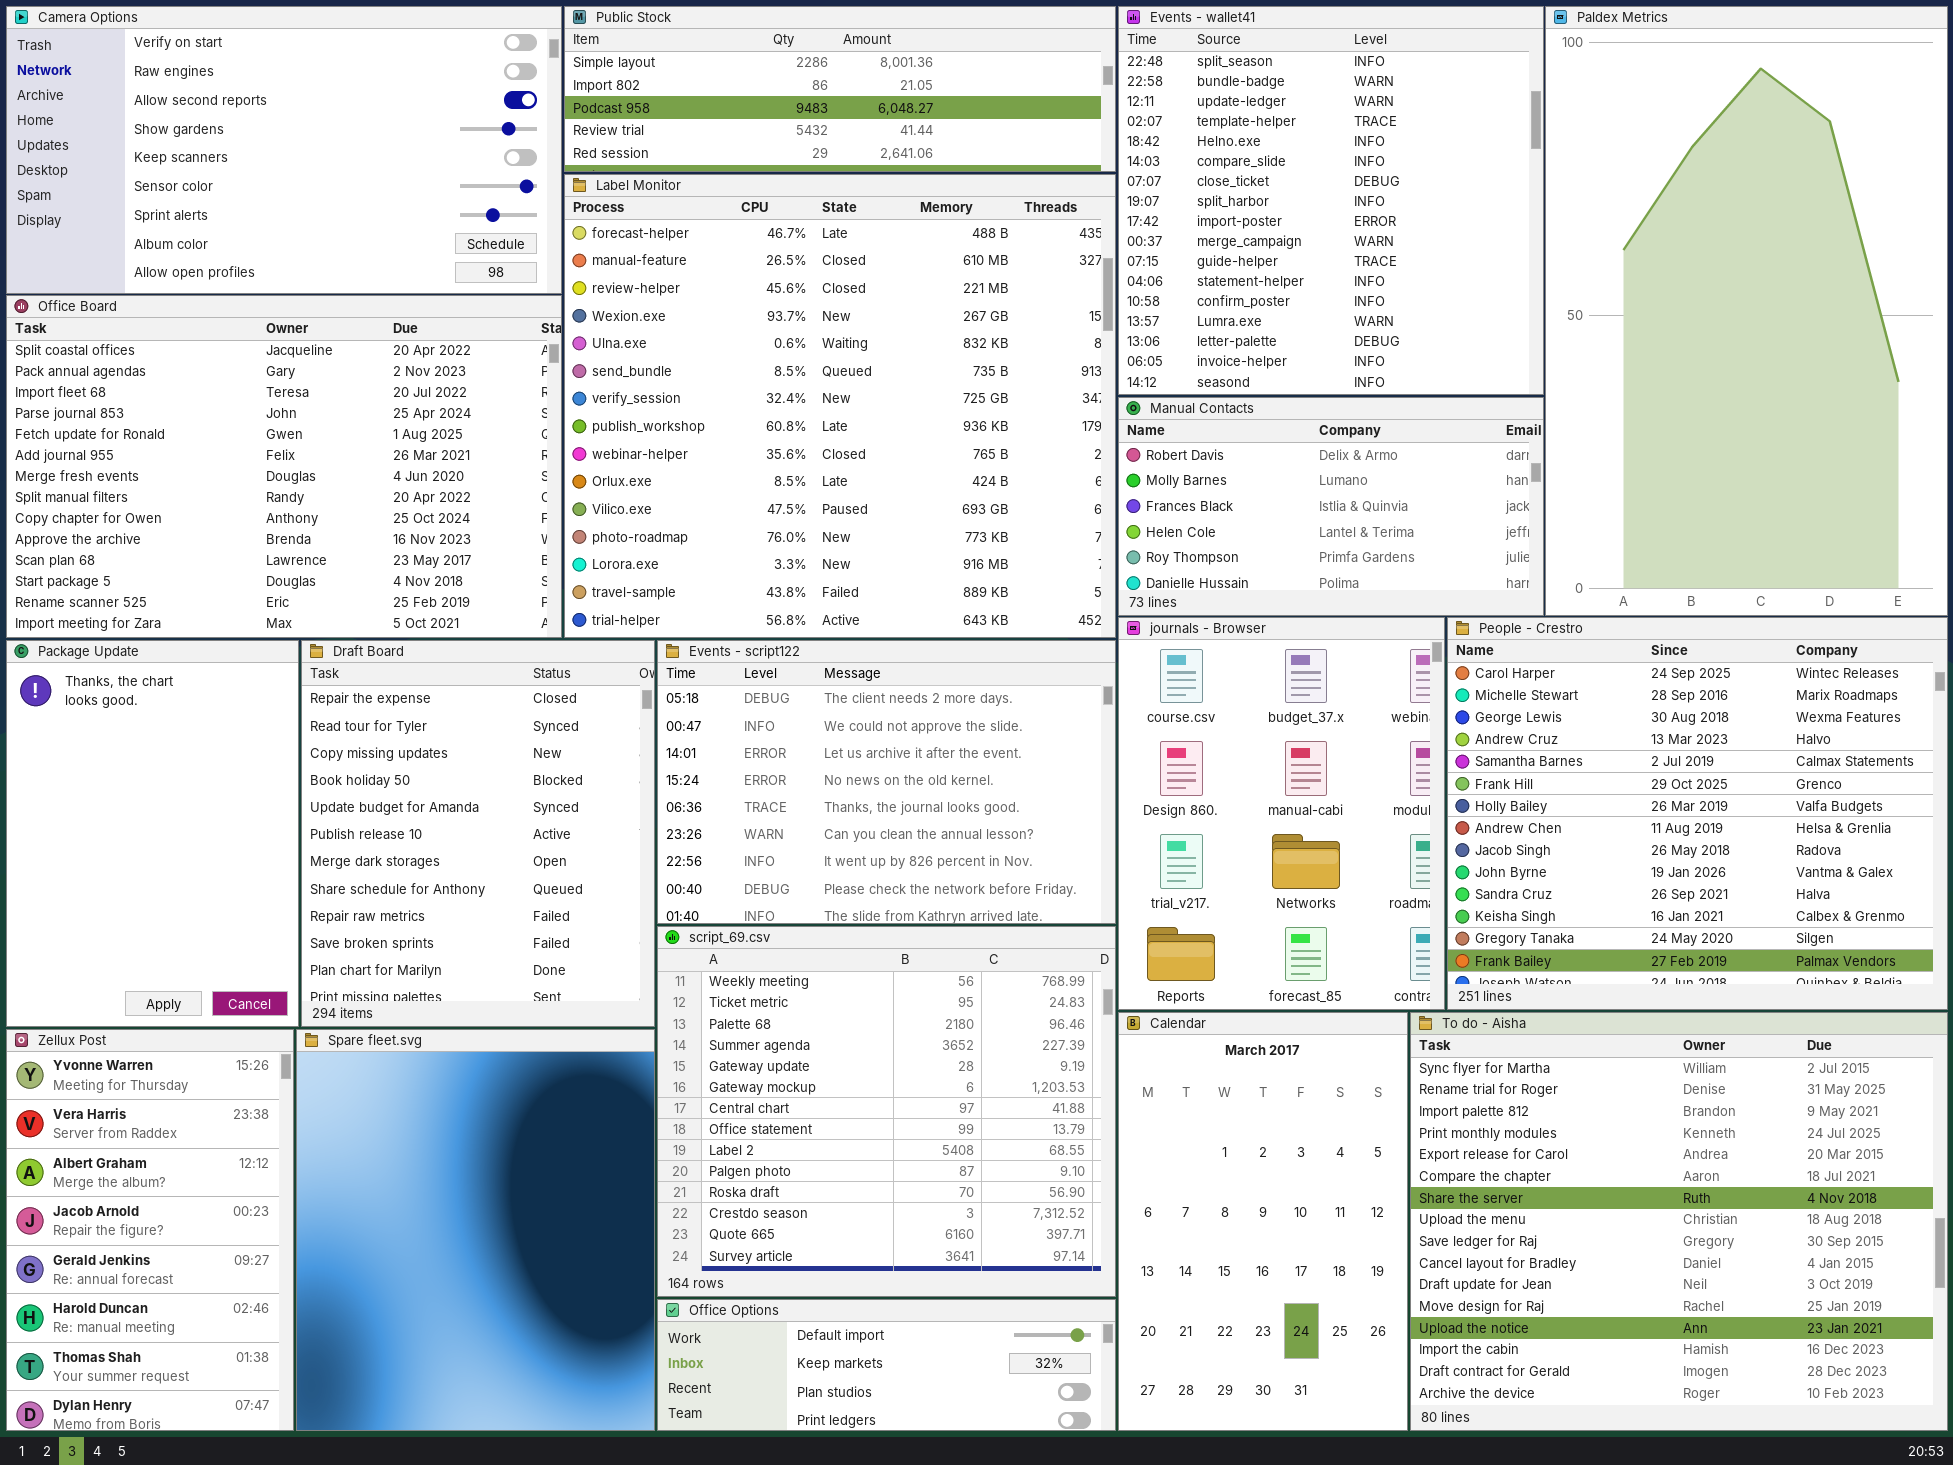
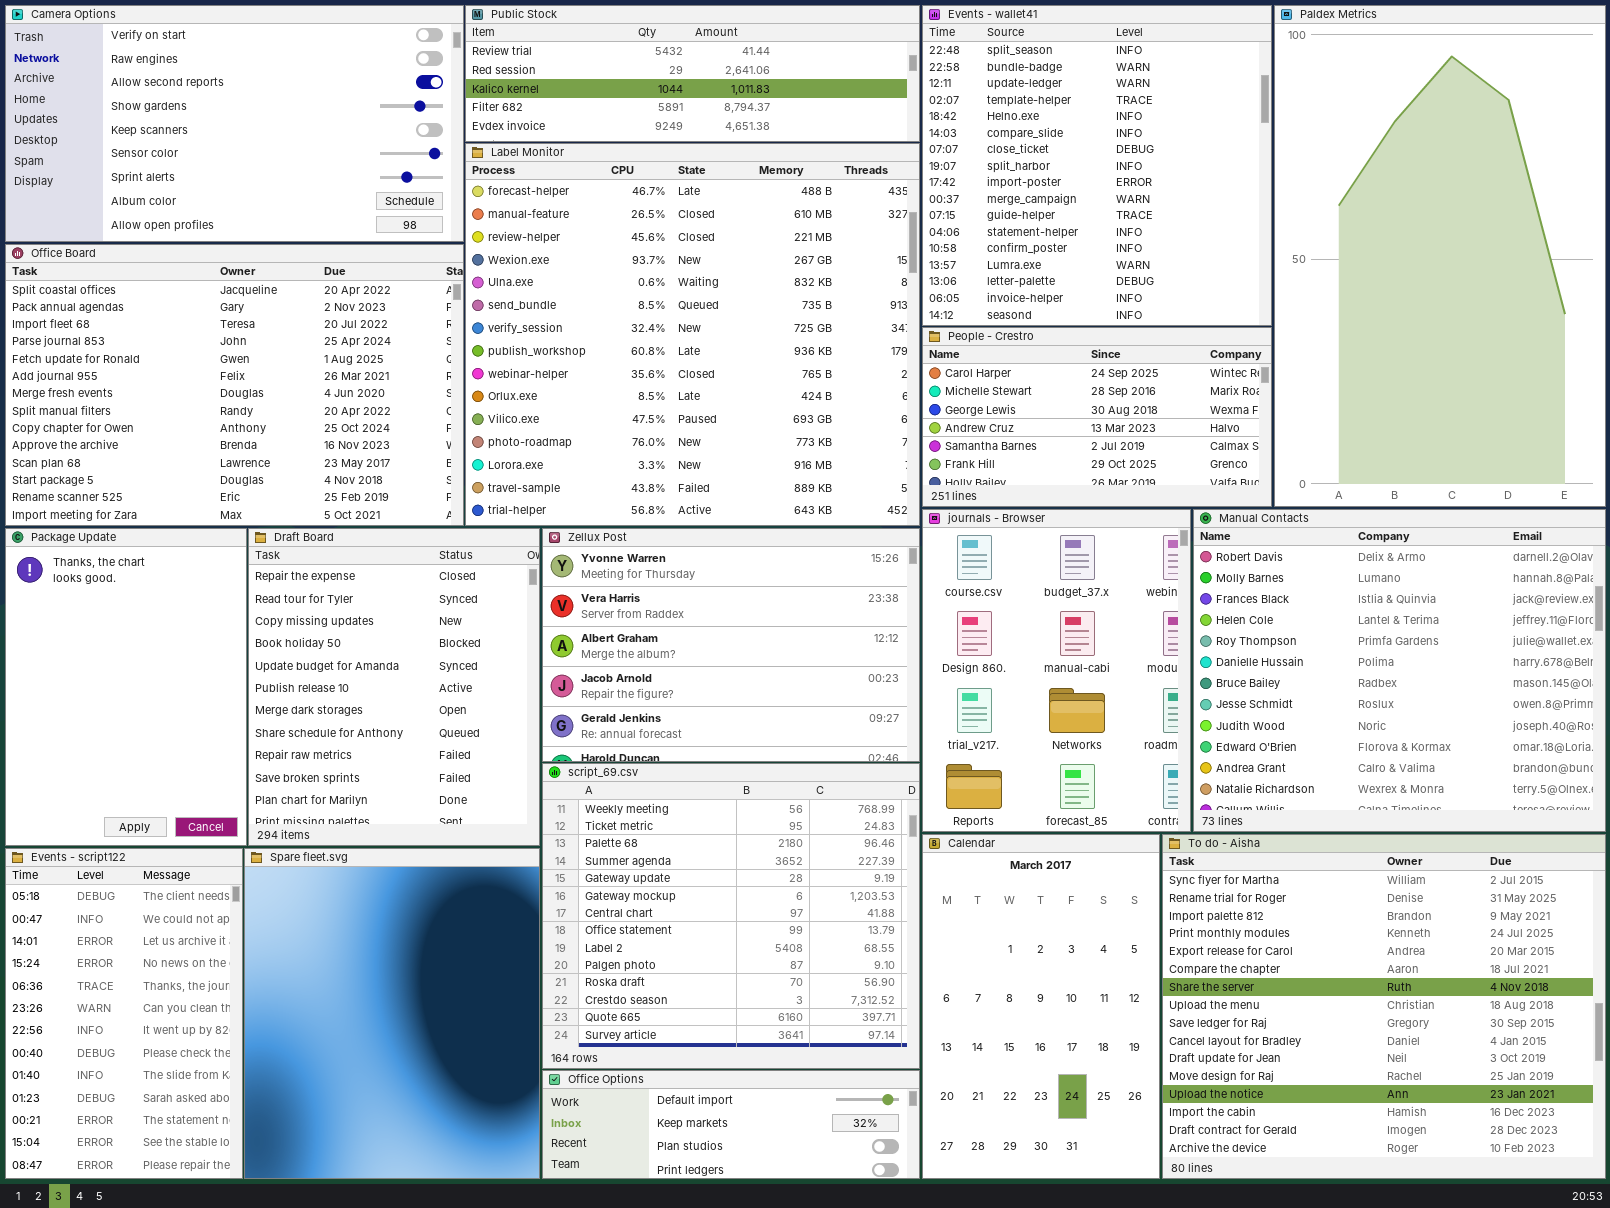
Public Stock: [564,6,1116,172] -> [465,5,920,142], scrolled down 3 rows
Manual Contacts: [1118,397,1544,616] -> [1193,509,1606,832], moved, resized
People - Crestro: [1447,617,1948,1010] -> [922,327,1272,507], moved, resized
Events - script122: [657,640,1116,924] -> [5,848,243,1179], moved, resized
Zellux Post: [6,1029,294,1431] -> [542,528,920,762], moved, resized

